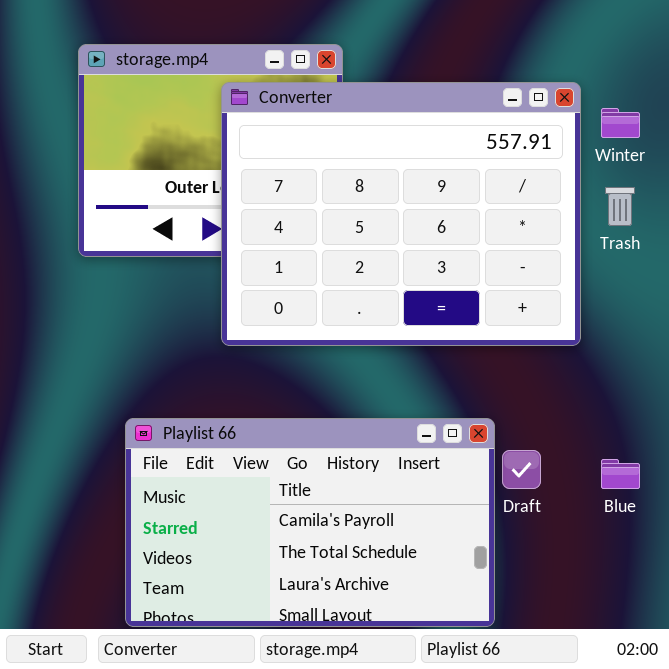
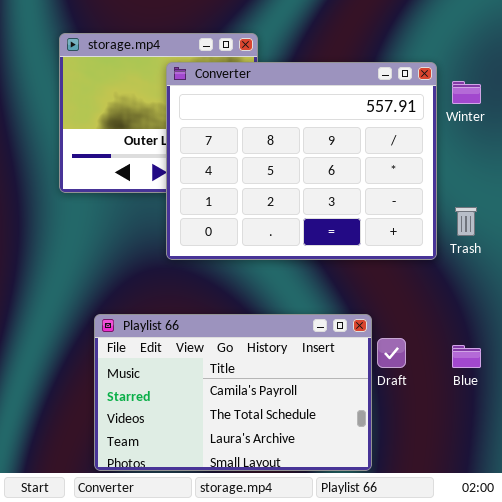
Trash: [605,187,635,226] -> [455,207,477,236], moved

